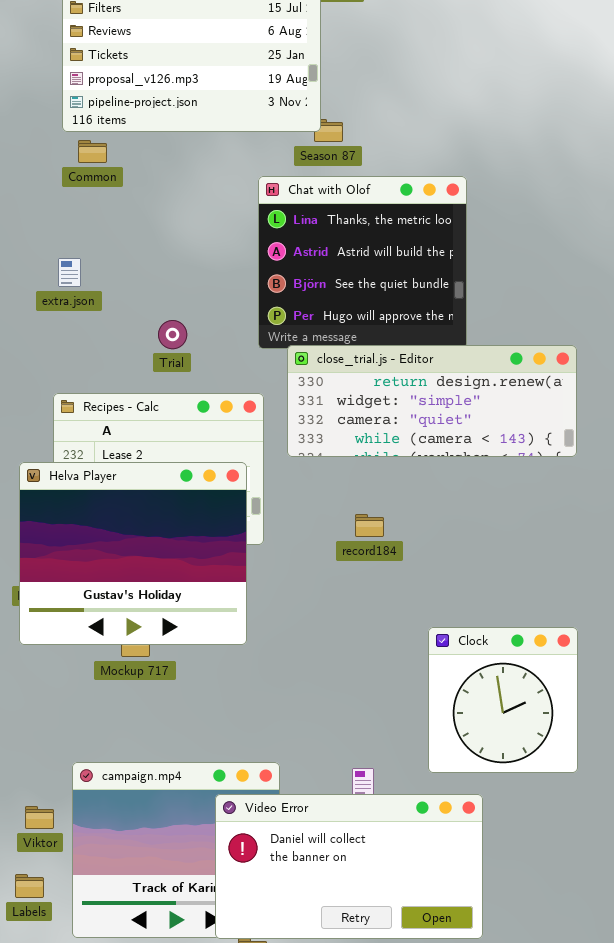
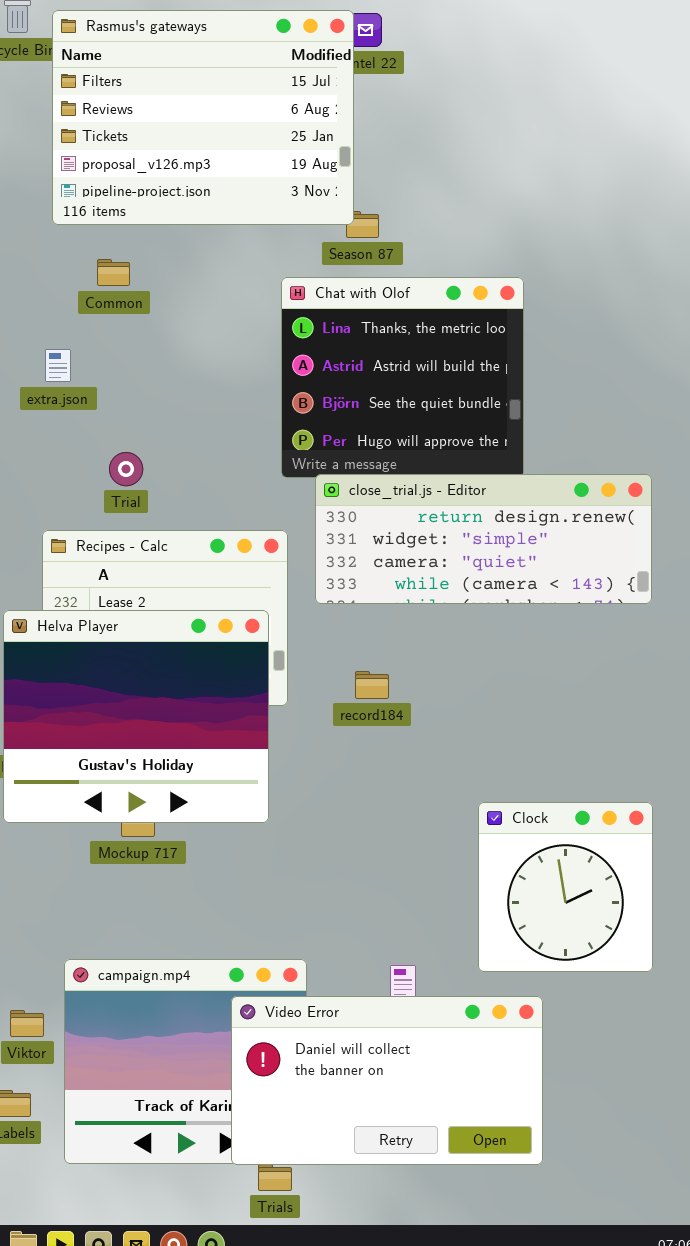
Common: [78,140,107,163] -> [97,259,130,286], moved
extra.json: [58,258,81,287] -> [45,349,71,382], moved
Trial: [158,320,187,349] -> [109,452,143,486], moved
record184: [355,514,384,537] -> [355,671,389,699], moved

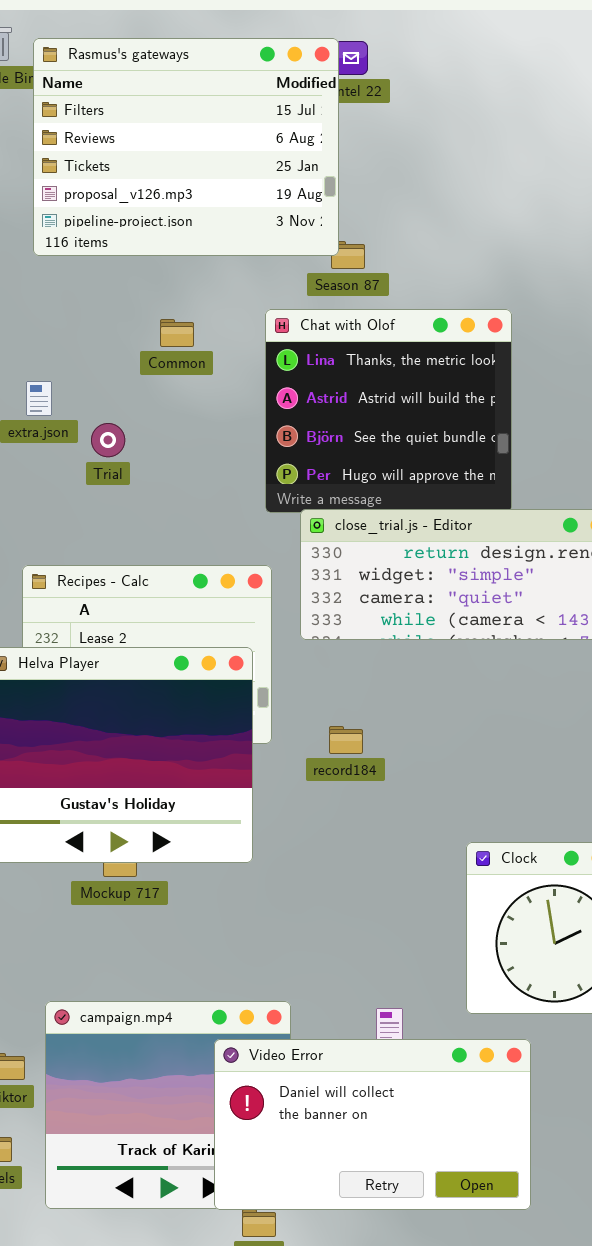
Common: [97,259,130,286] -> [160,319,194,347], moved
Trial: [109,452,143,486] -> [91,423,125,457], moved
record184: [355,671,389,699] -> [329,726,363,754], moved

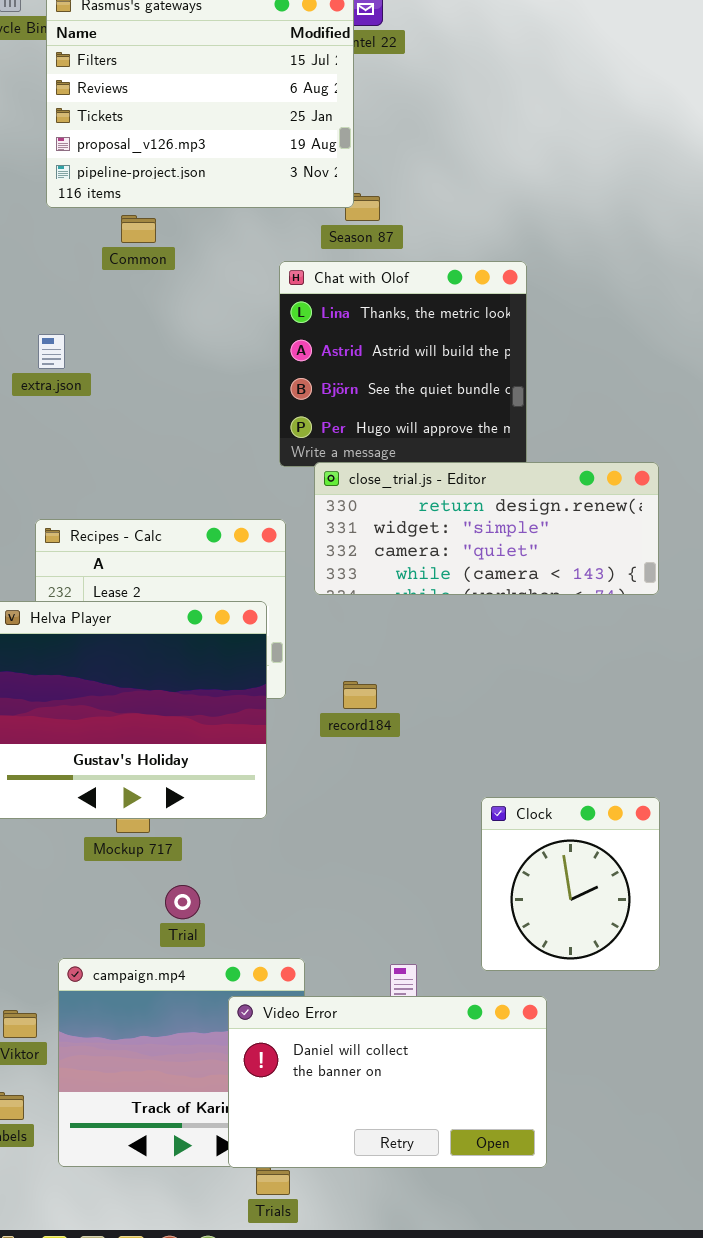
Common: [160,319,194,347] -> [121,215,156,243], moved
Trial: [91,423,125,457] -> [165,885,200,919], moved

